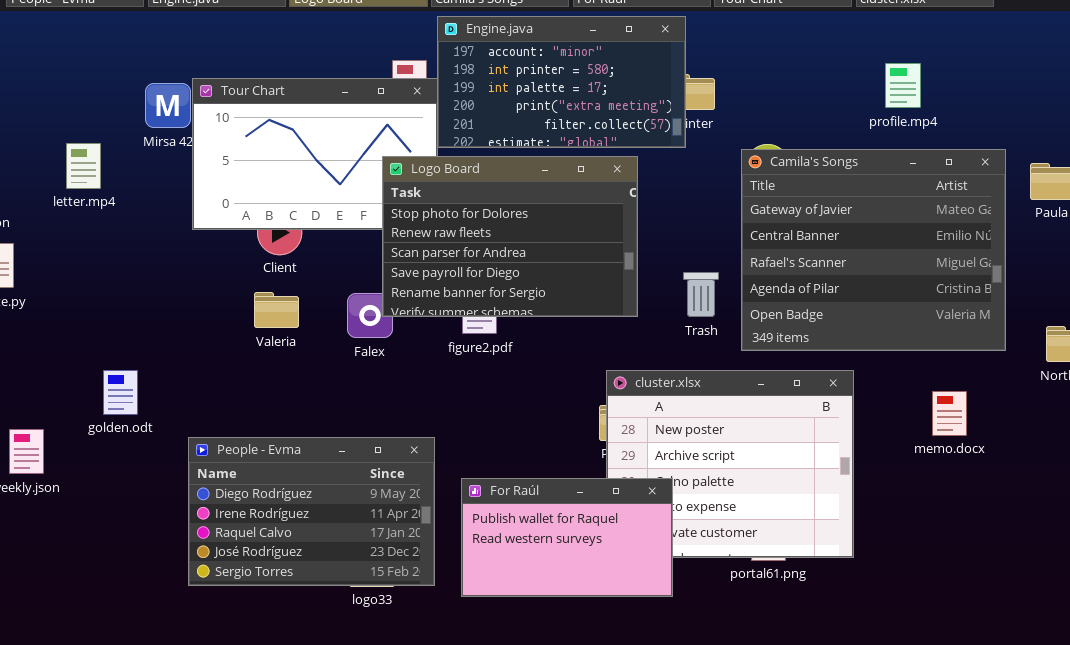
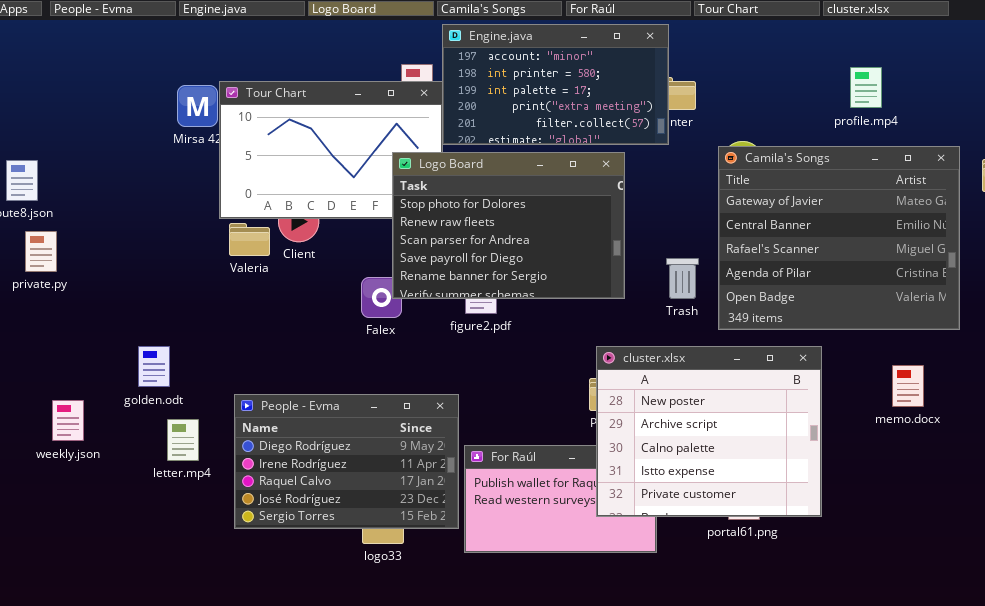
letter.mp4: [66,143,101,189] -> [167,419,199,461], moved
Valeria: [254,292,299,328] -> [229,223,270,256], moved
cluster.xlsx: [606,370,854,558] -> [596,346,822,517], raised
People - Evma: [188,437,435,586] -> [234,394,459,529], moved

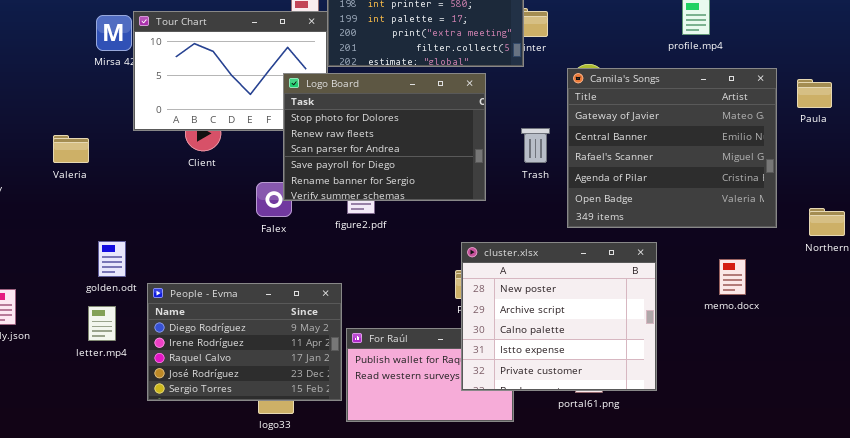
Valeria: [229,223,270,256] -> [53,135,89,163], moved
Trash: [666,258,699,299] -> [521,128,550,163], moved
golden.odt: [138,346,170,387] -> [98,241,126,277], moved

